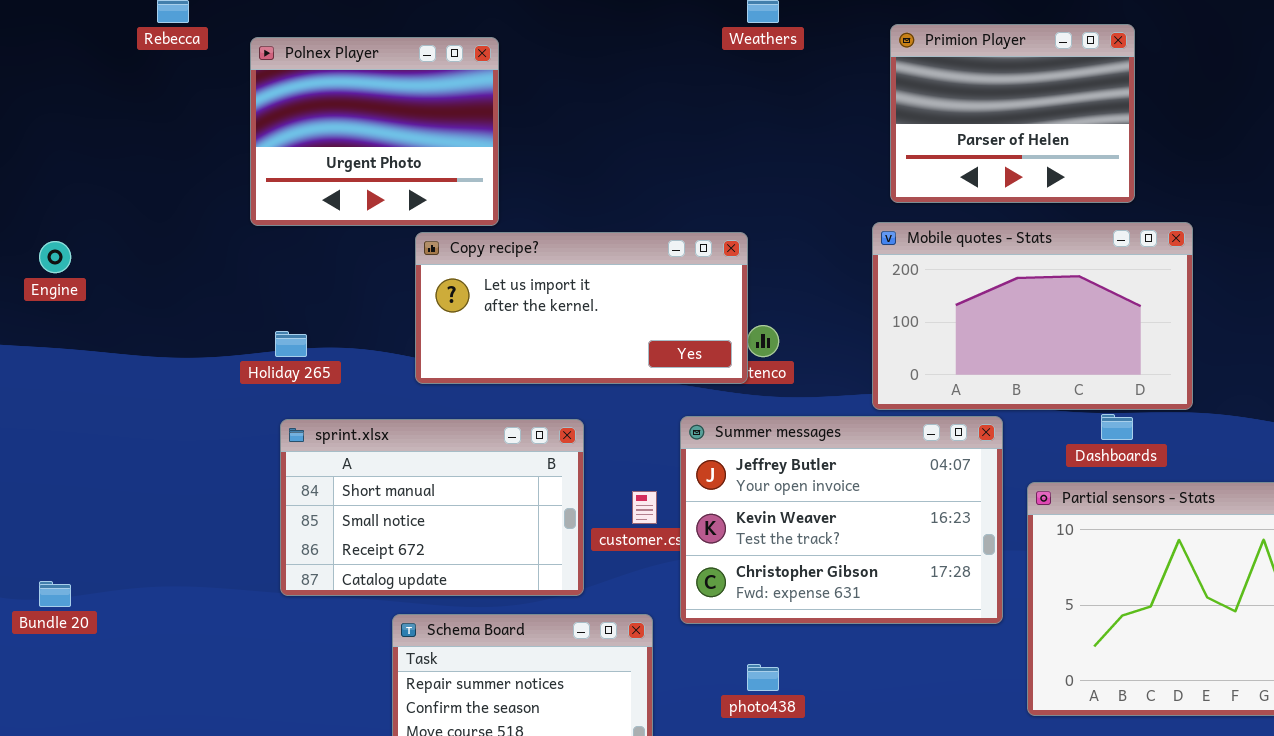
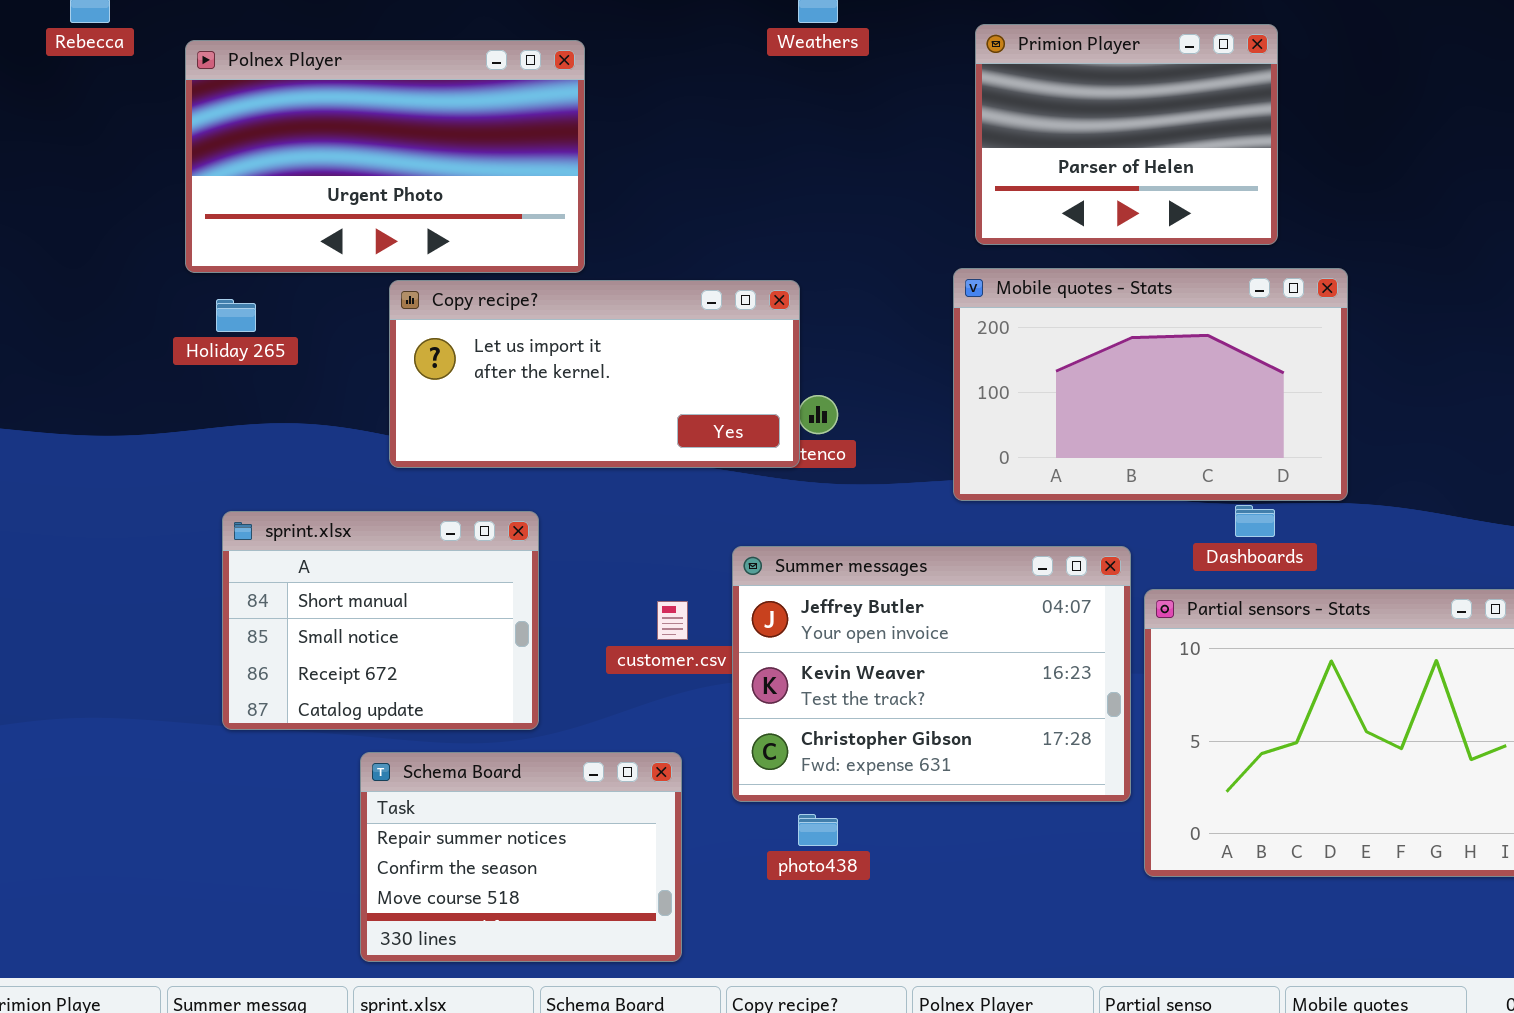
Polnex Player: [250,37,499,226] -> [185,40,585,273], resized
Holiday 265: [275,331,307,357] -> [216,299,256,332], moved
Summer messages: [680,416,1003,624] -> [732,546,1131,802], moved
sprint.xlsx: [280,419,584,596] -> [222,511,539,730], resized

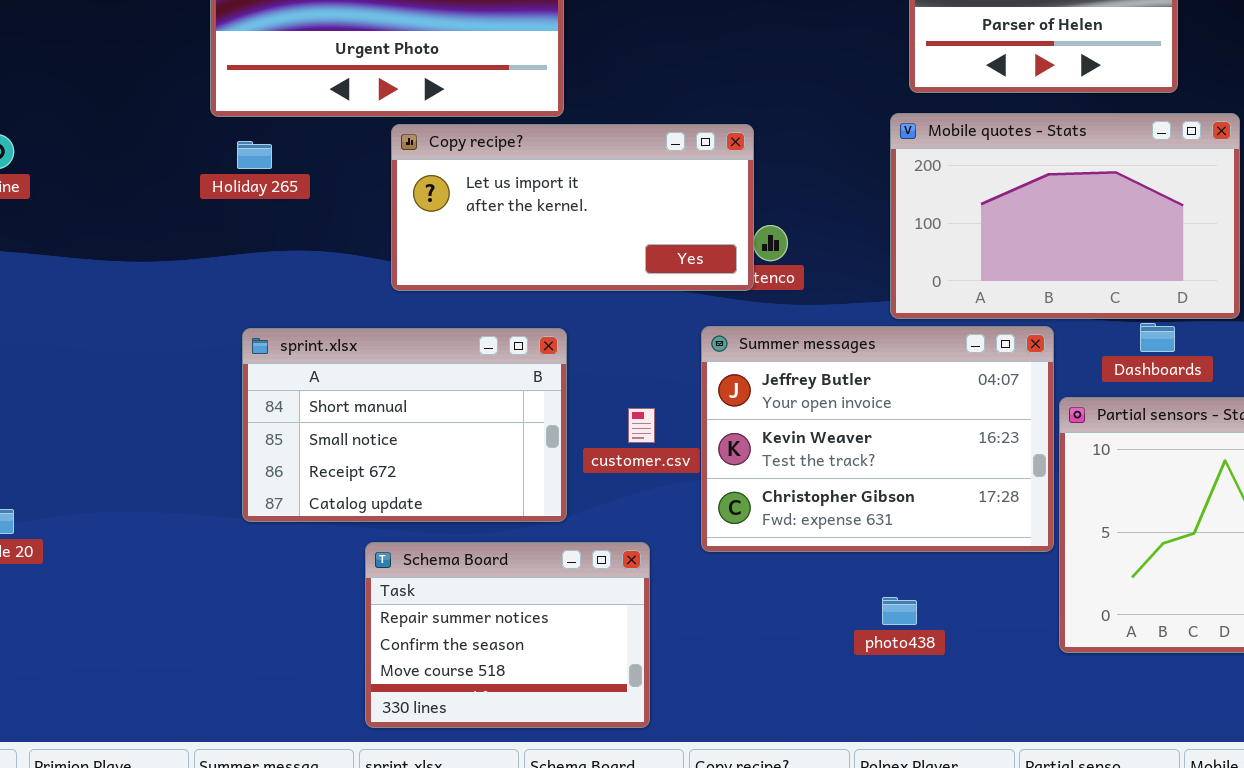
sprint.xlsx: [222,511,539,730] -> [242,328,567,522], resized
Summer messages: [732,546,1131,802] -> [701,326,1054,552], moved
photo438: [798,814,838,846] -> [882,597,917,625], moved

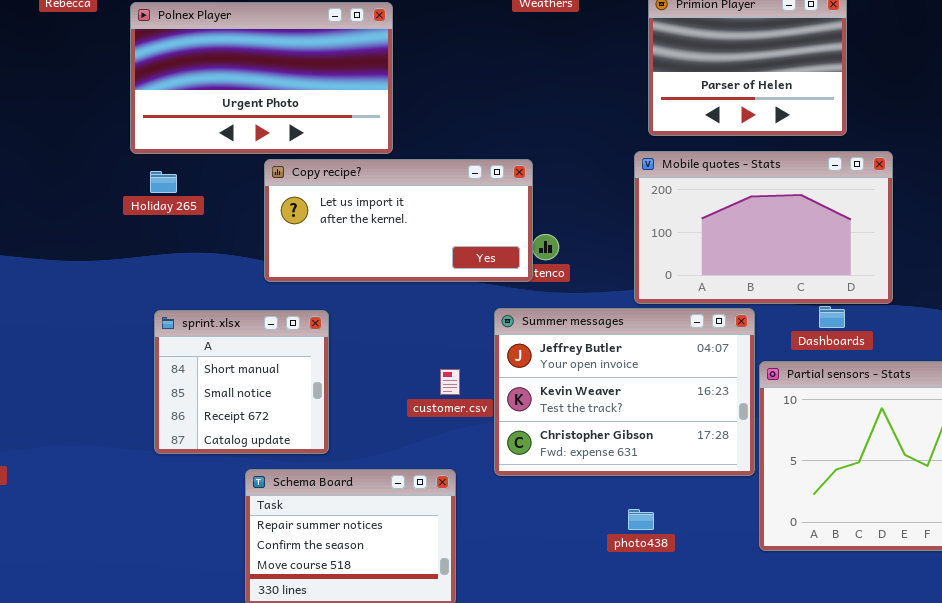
sprint.xlsx: [242,328,567,522] -> [154,310,329,454], resized

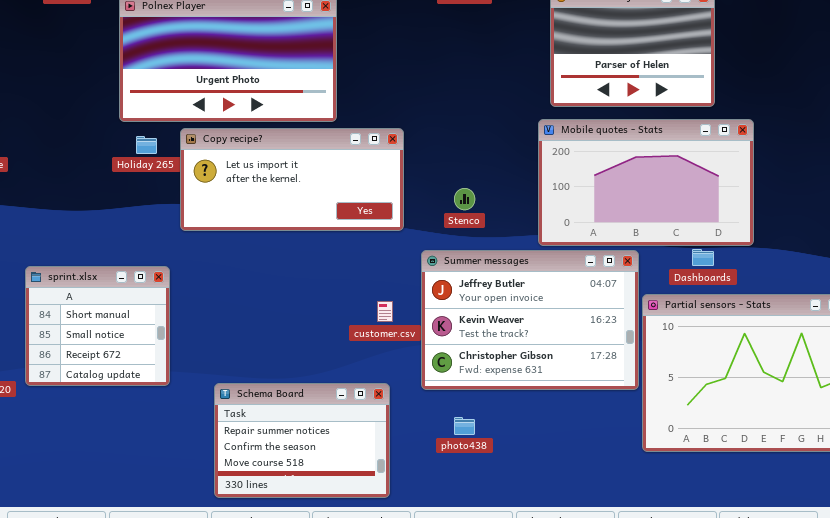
Copy recipe?: [264,159,533,282] -> [180,128,404,231], moved
sprint.xlsx: [154,310,329,454] -> [25,266,170,386], moved
photo438: [628,509,654,530] -> [454,417,475,435], moved

